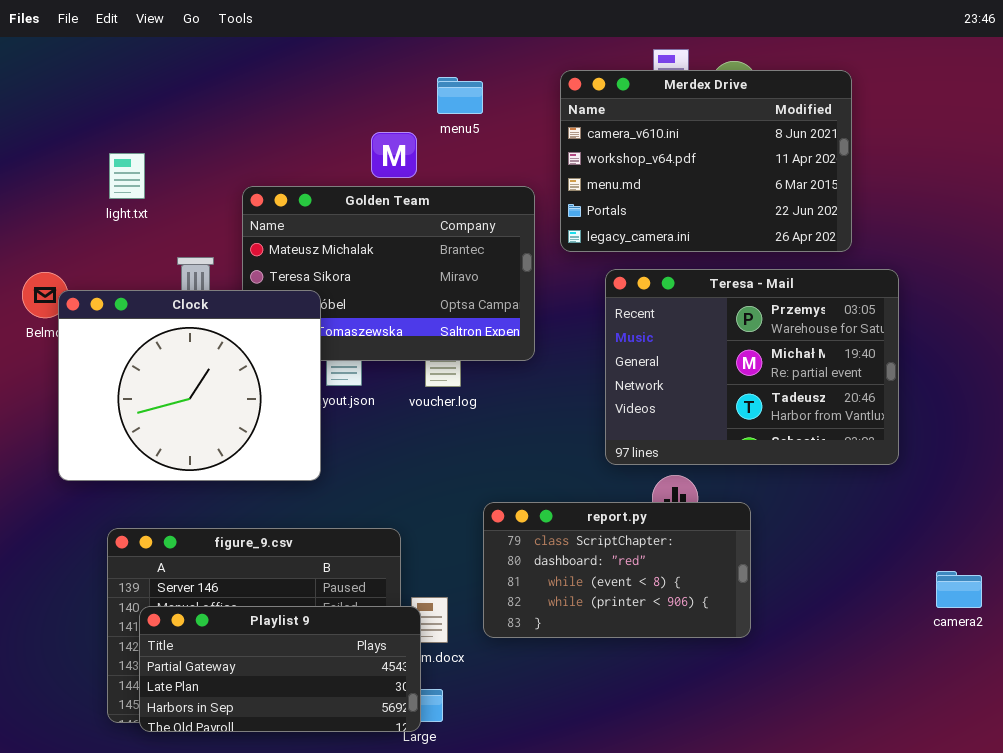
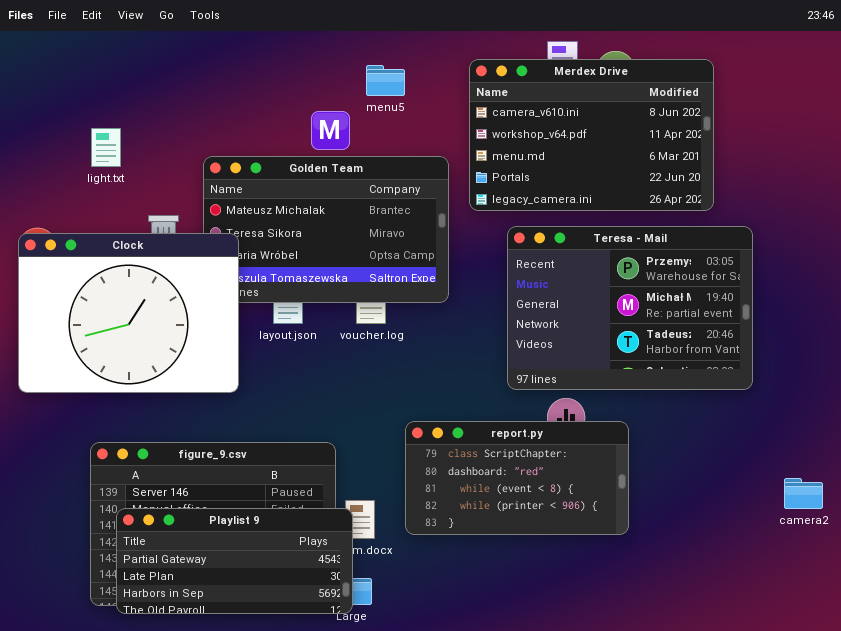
Clock: [58,290,321,481] -> [18,233,239,393], moved

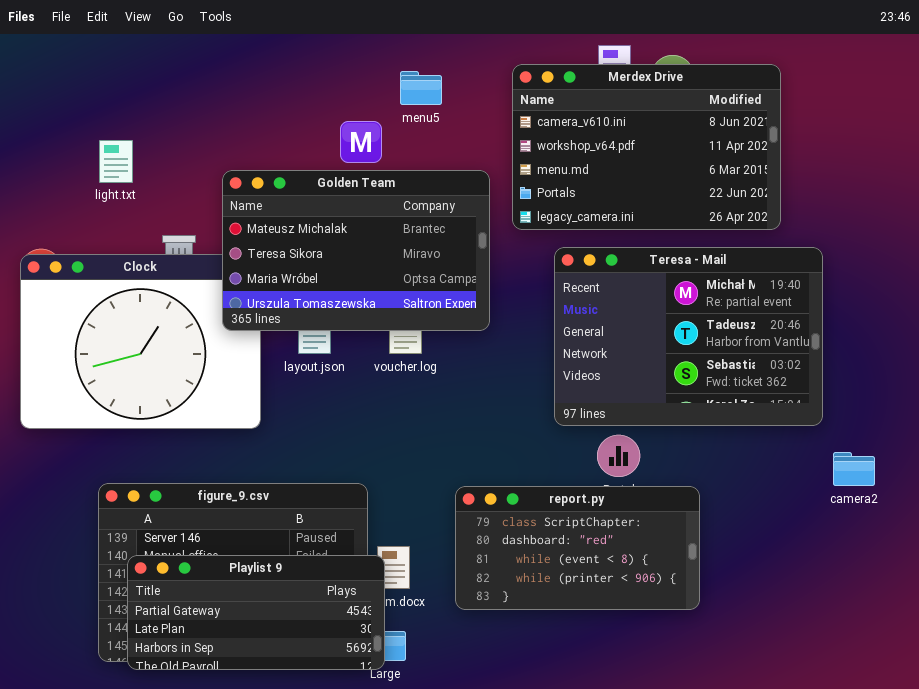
Golden Team: [203,156,449,303] -> [222,170,490,331], raised
Teresa - Mail: [507,226,753,390] -> [554,247,823,426], scrolled down 1 row
report.py: [405,421,629,535] -> [455,486,700,610], moved
camera2: [784,478,823,509] -> [833,452,875,486], moved

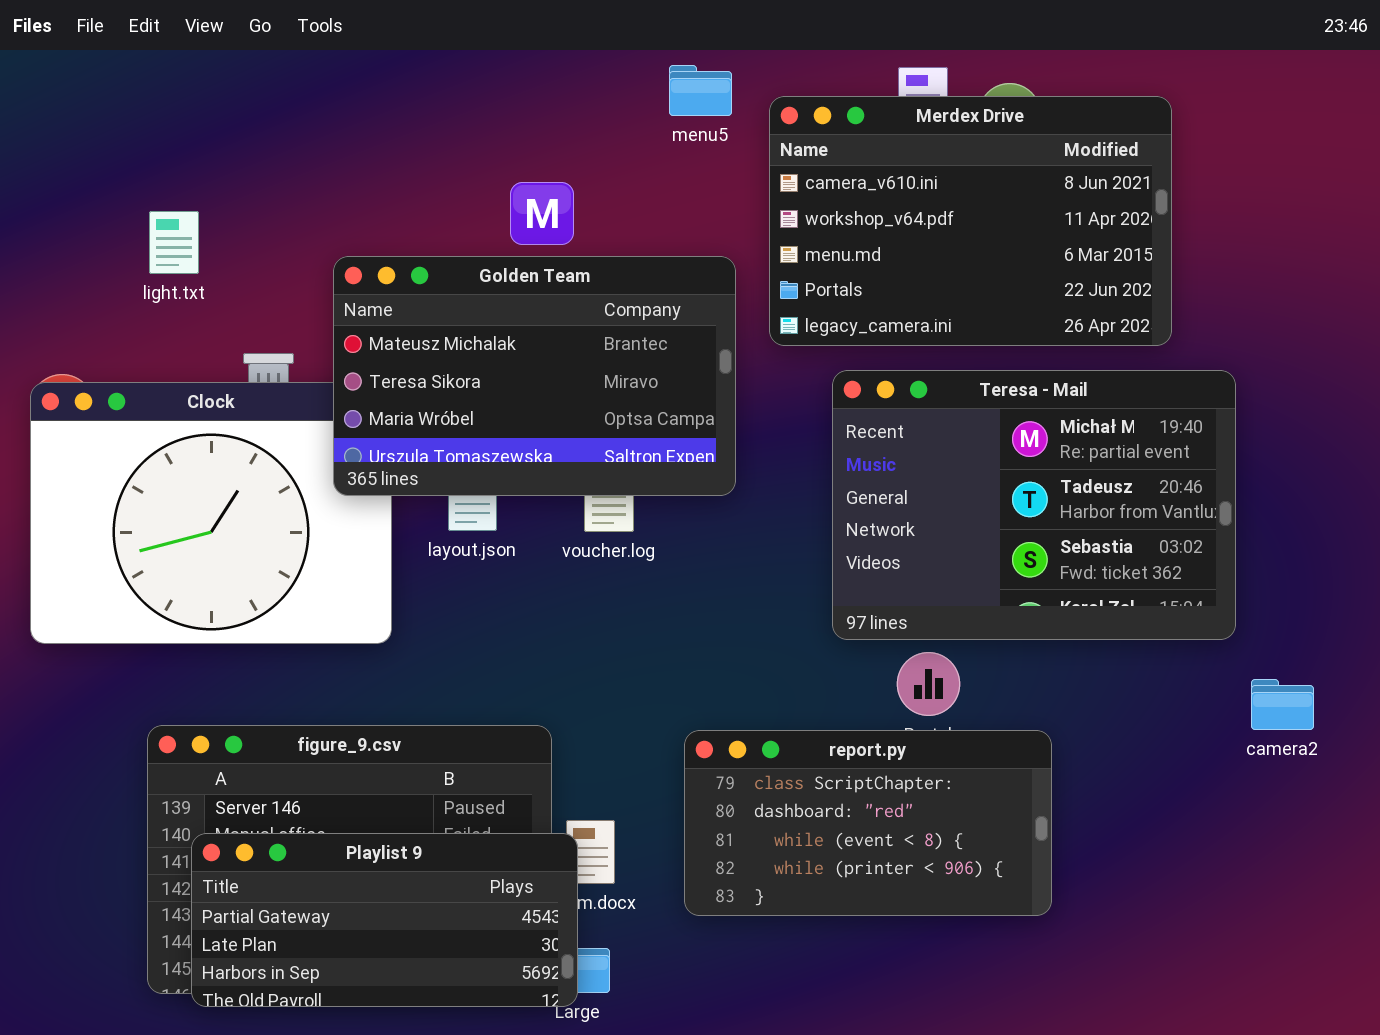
menu5: [400,71,442,105] -> [669,65,732,116], moved

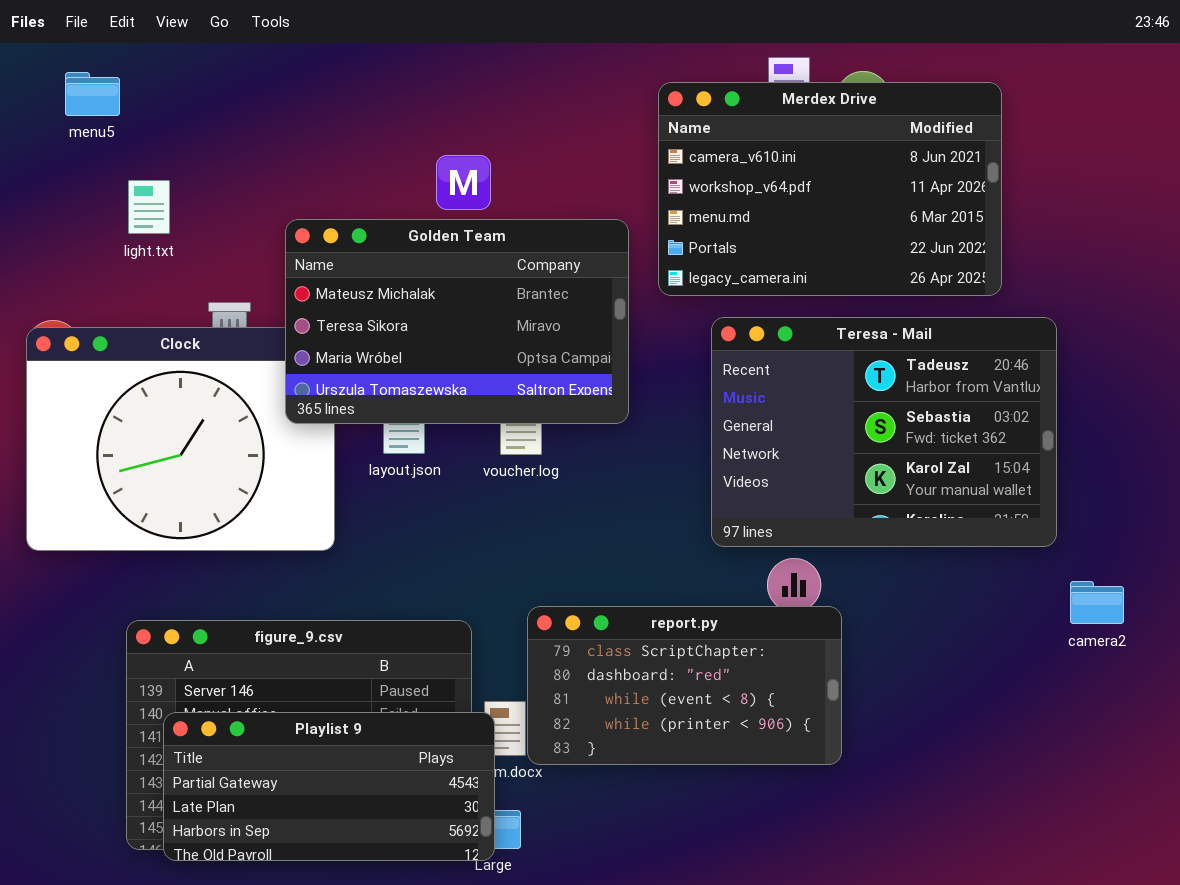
menu5: [669,65,732,116] -> [65,72,120,116], moved
Teresa - Mail: [832,370,1236,640] -> [711,317,1057,547], scrolled down 1 row
report.py: [684,730,1052,916] -> [527,606,842,765], moved

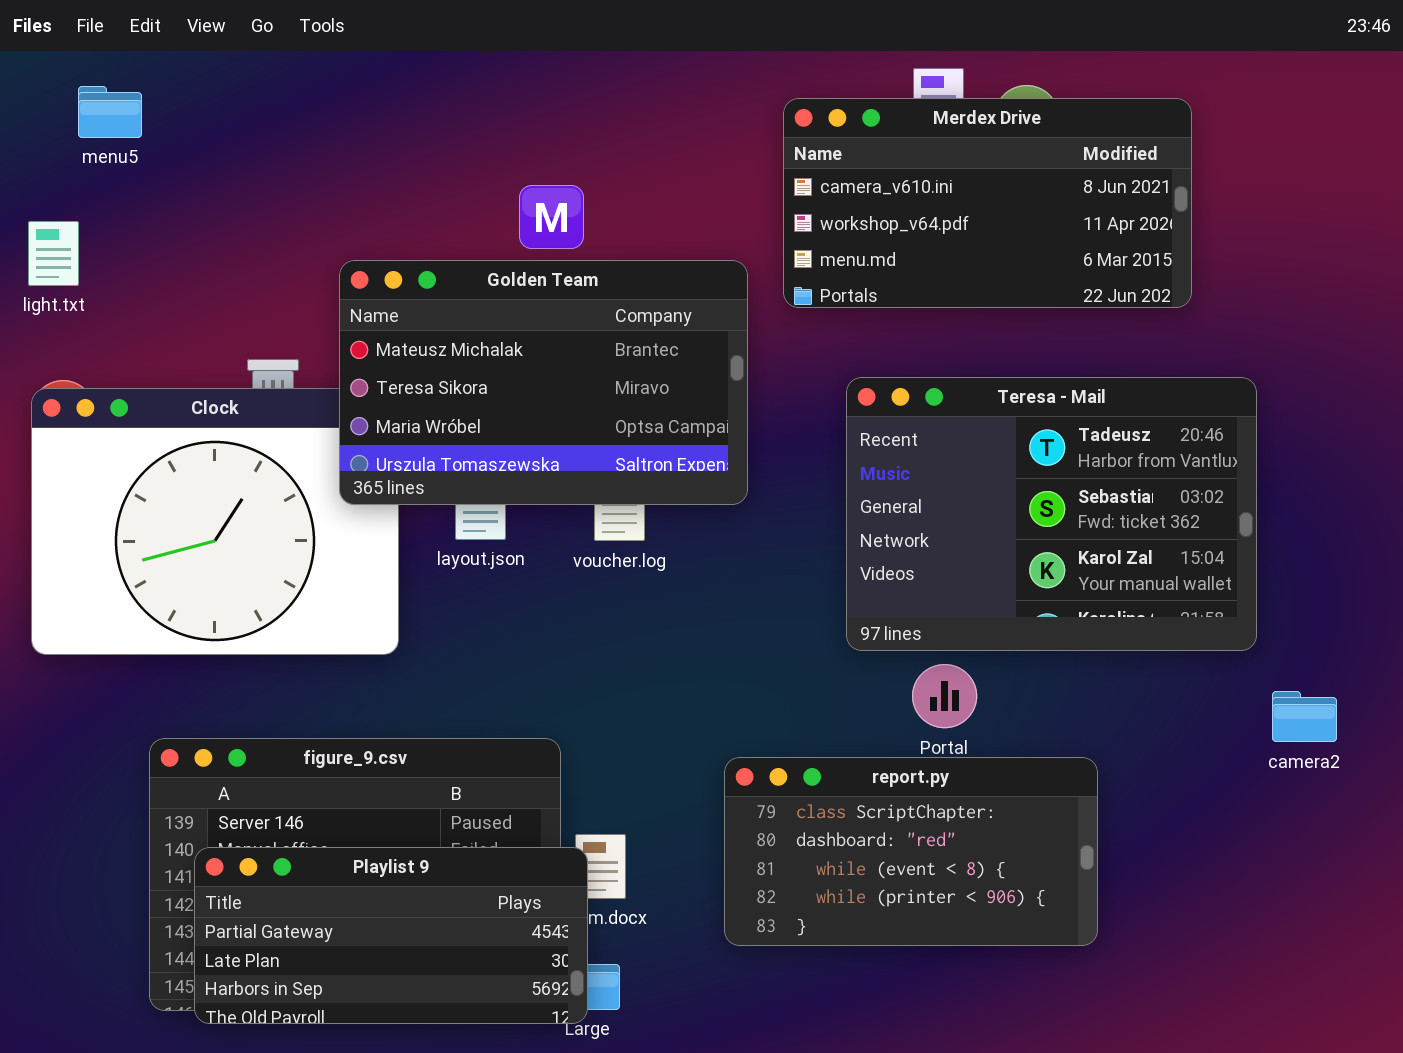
Merdex Drive: [658,82,1002,296] -> [783,98,1192,308], resized
light.txt: [128,180,170,234] -> [28,221,79,286], moved
report.py: [527,606,842,765] -> [724,757,1098,946], moved

